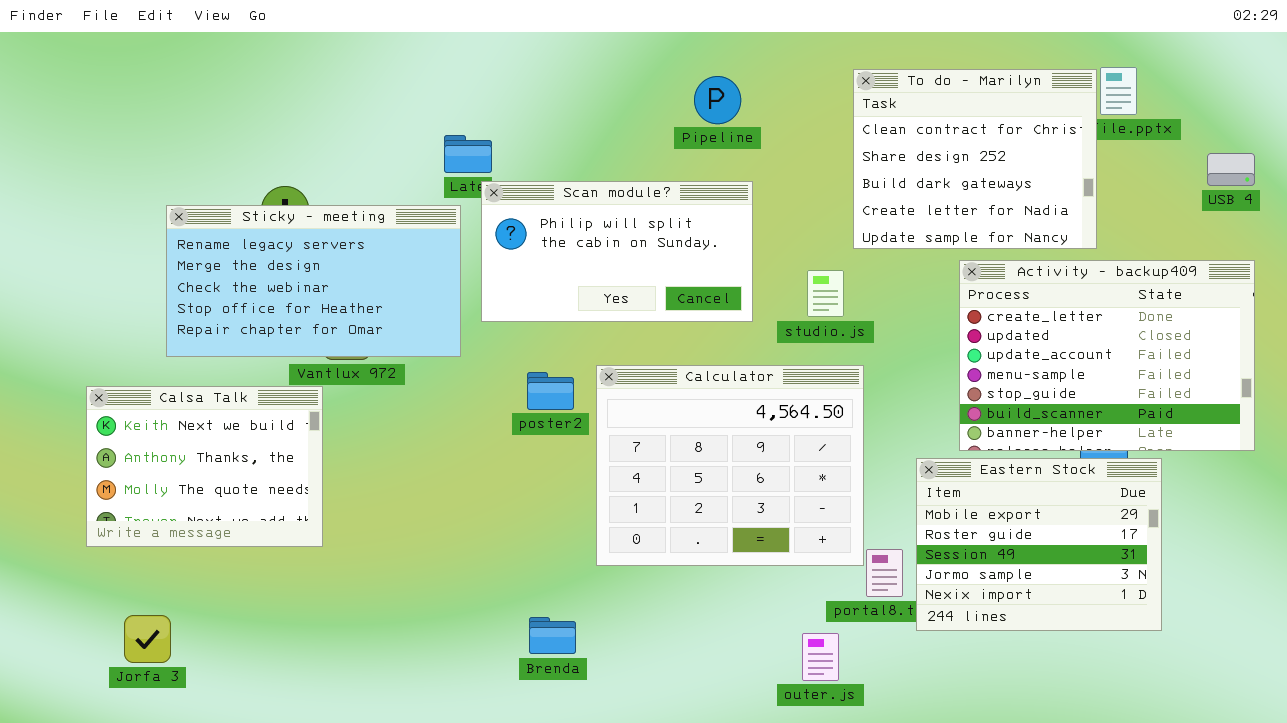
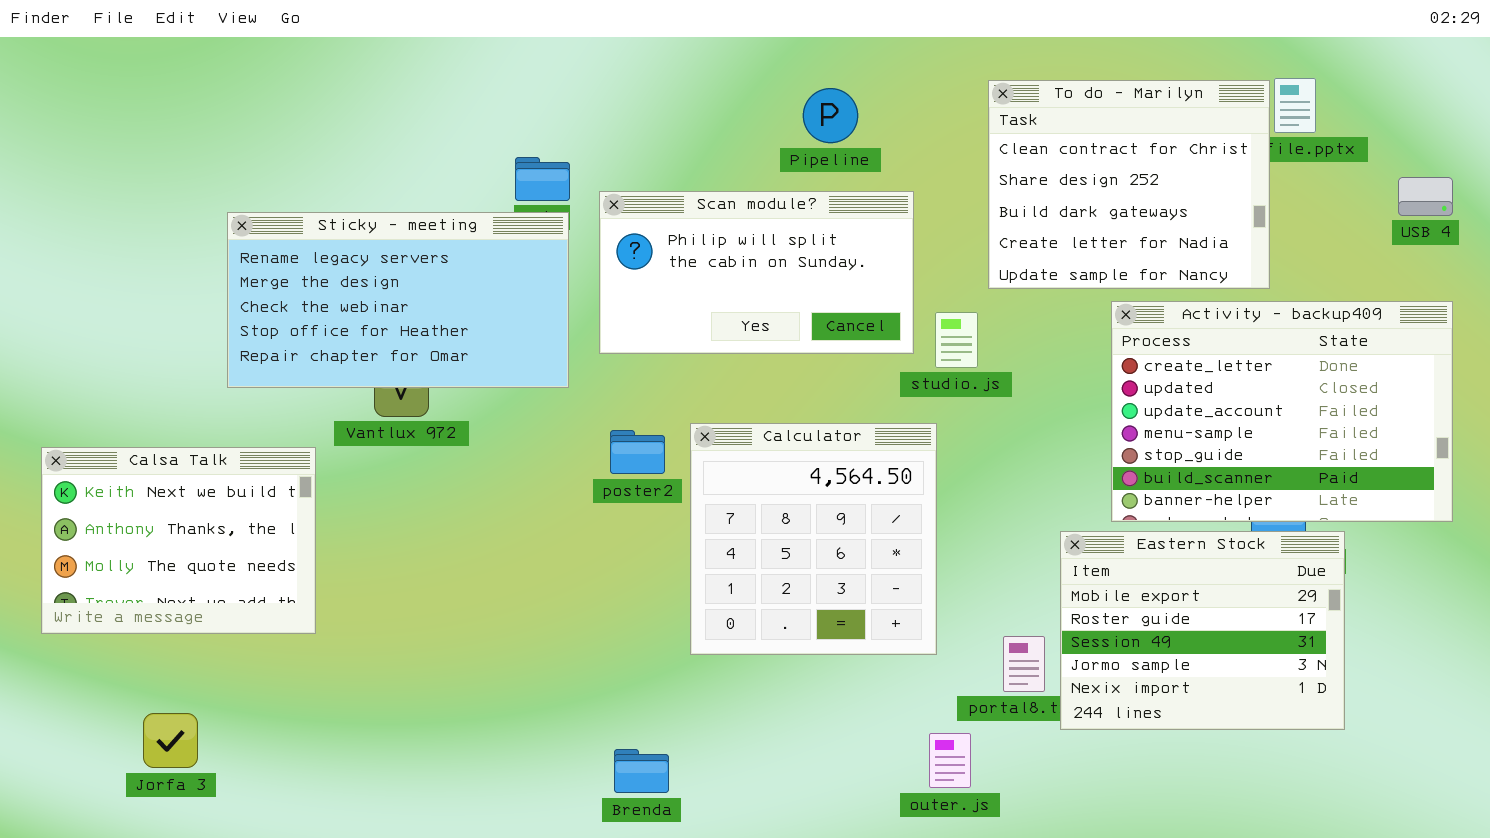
Scan module?: [481,181,753,322] -> [599,191,914,354], moved
Sticky - meeting: [166,205,461,357] -> [227,212,569,388], moved
Calculator: [596,365,864,566] -> [690,423,937,655], resized
Calsa Talk: [86,386,323,547] -> [41,447,316,634], moved
Brenda: [529,617,576,654] -> [614,749,669,793], moved

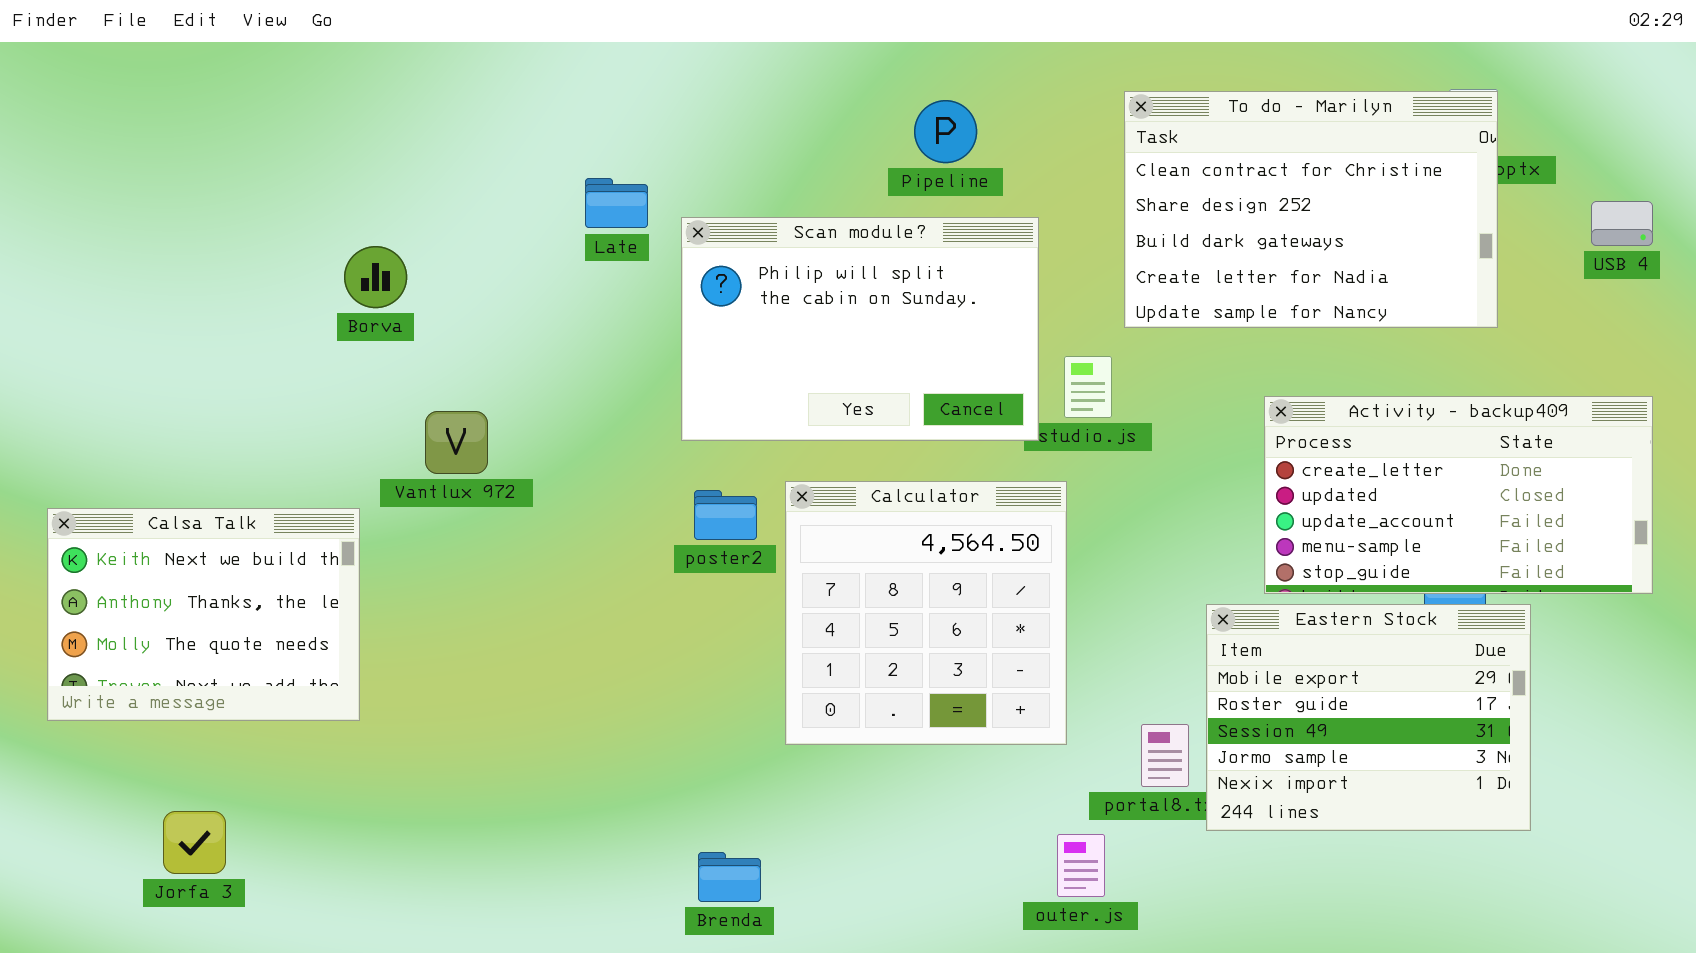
To do - Marilyn: [988,80,1270,289] -> [1124,91,1498,328], resized
Scan module?: [599,191,914,354] -> [681,217,1039,441], resized
Sticky - meeting: [227,212,569,388] -> none, closed
Activity - backup409: [1111,301,1453,522] -> [1264,396,1653,594], resized

